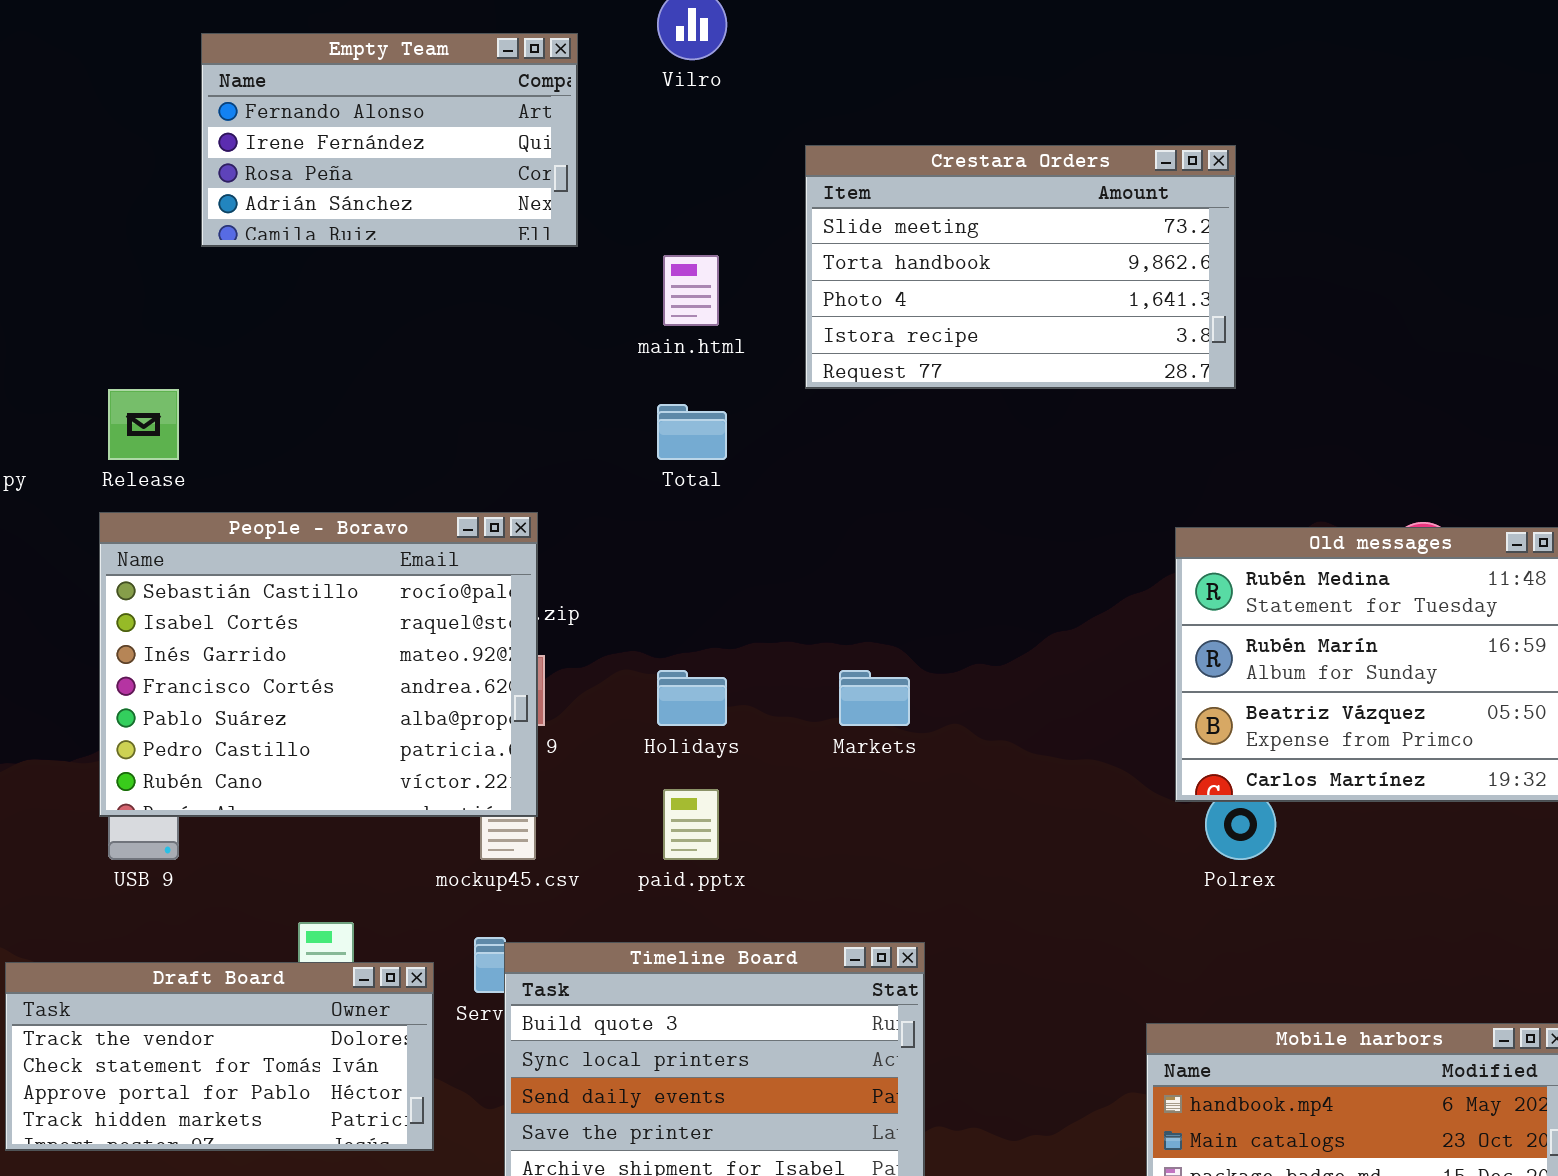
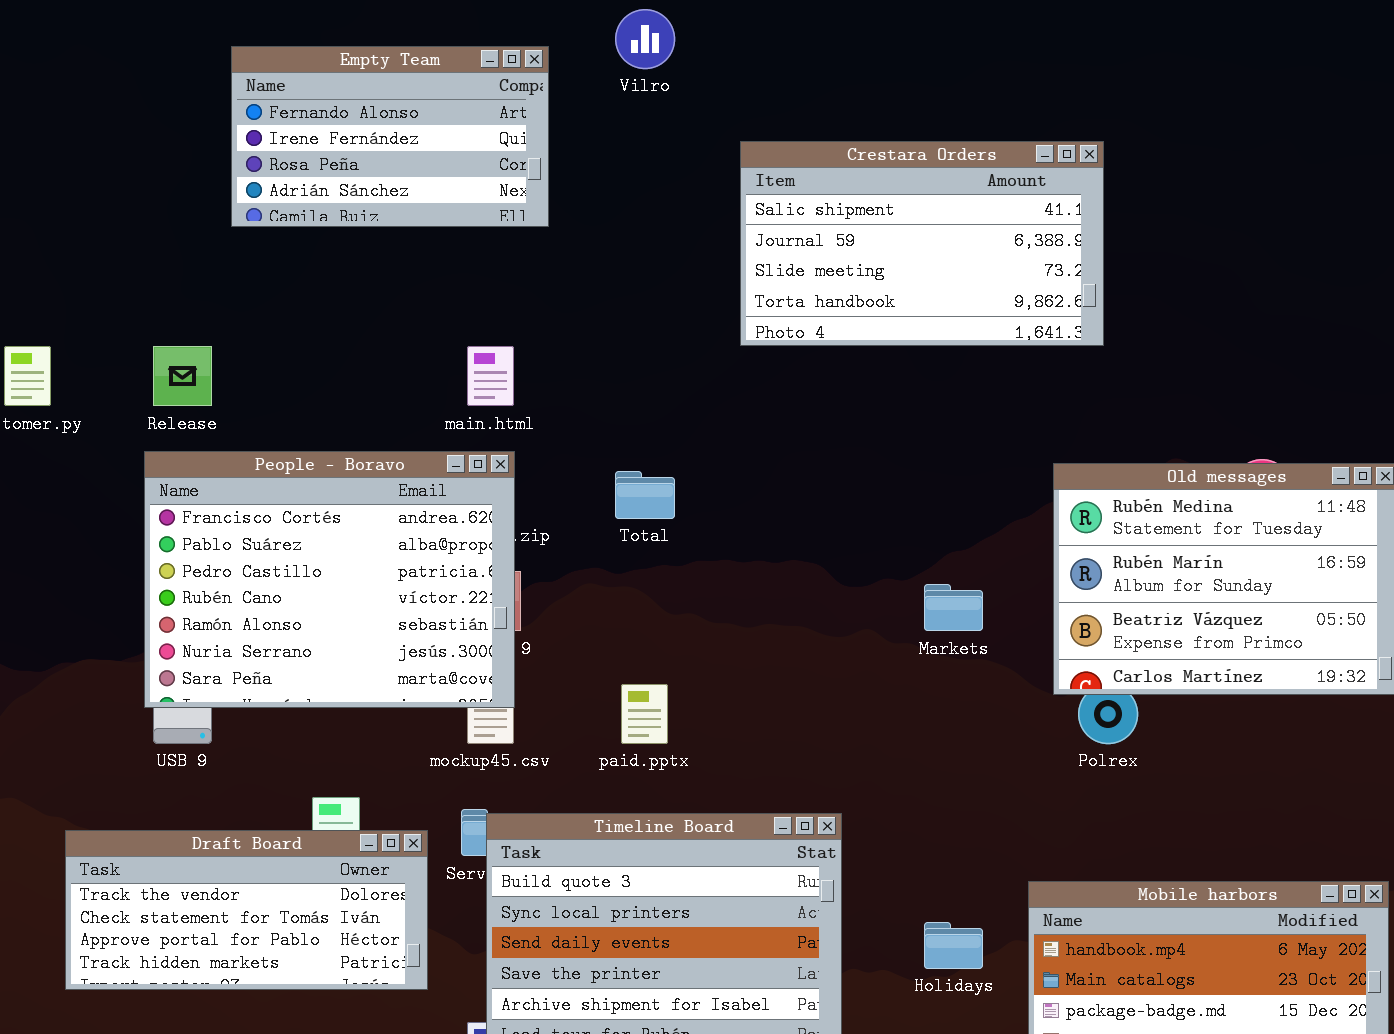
Crestara Orders: [805,145,1236,389] -> [740,141,1104,346], scrolled up 2 rows
main.html: [663,255,719,326] -> [467,346,514,406], moved
Total: [657,404,727,460] -> [615,471,675,519], moved
People - Boravo: [99,512,538,817] -> [144,451,515,708], scrolled down 3 rows
Holidays: [657,670,727,726] -> [924,922,983,969], moved
Markets: [839,670,910,726] -> [924,584,983,631], moved

